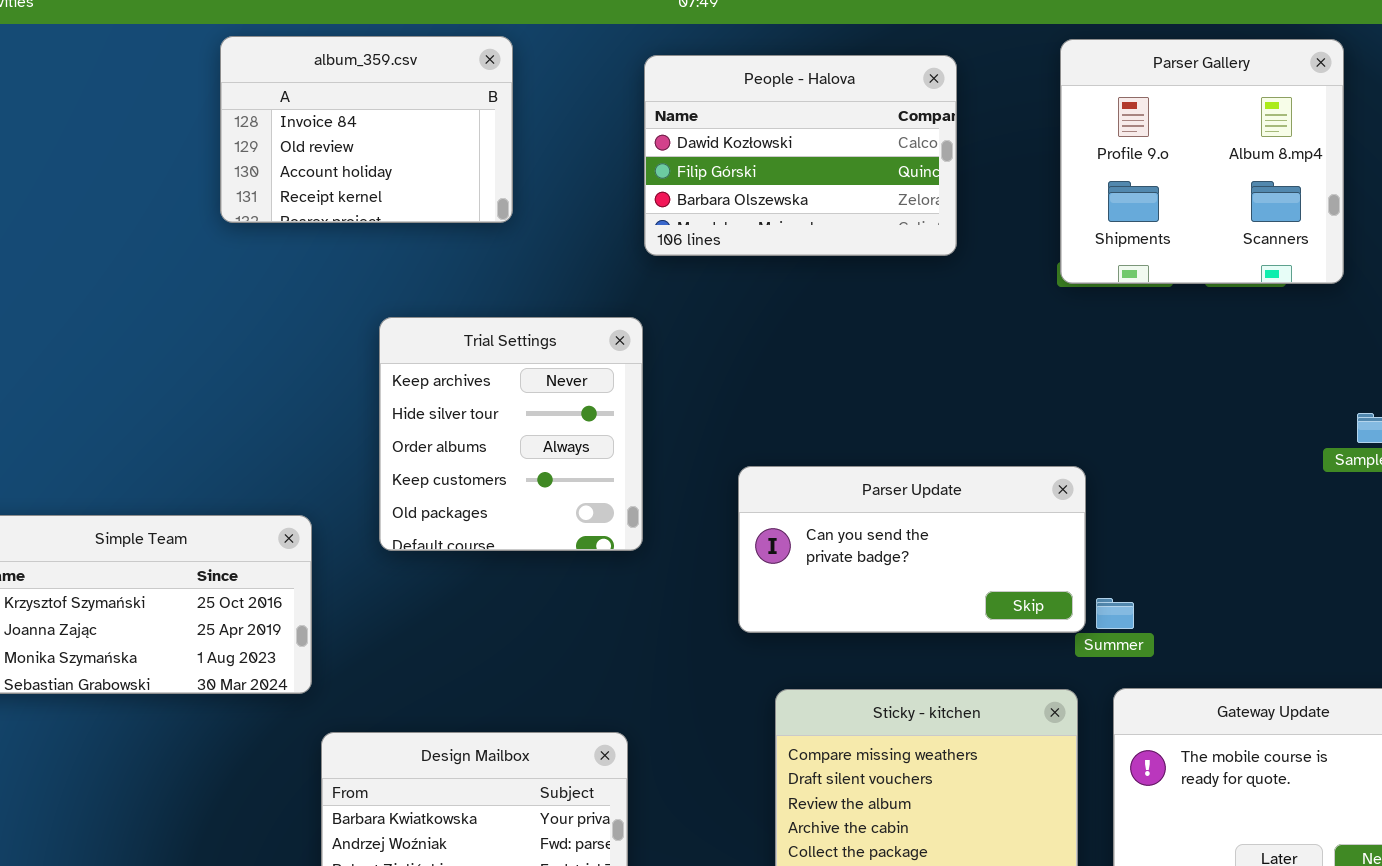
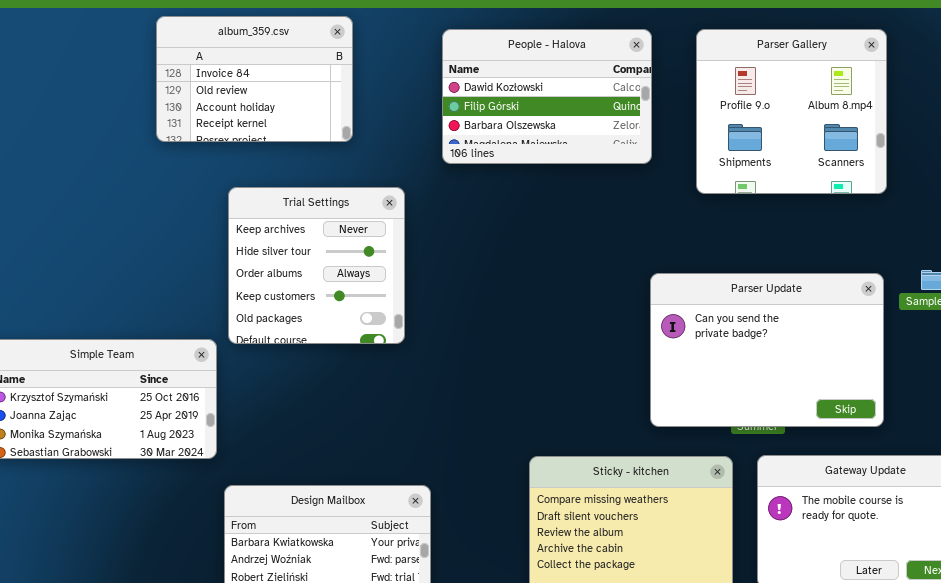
Parser Gallery: [1060,39,1344,284] -> [696,29,887,194], moved
Trial Settings: [379,317,643,551] -> [228,187,405,344], moved
Parser Update: [738,466,1086,633] -> [650,273,884,427], moved, resized

